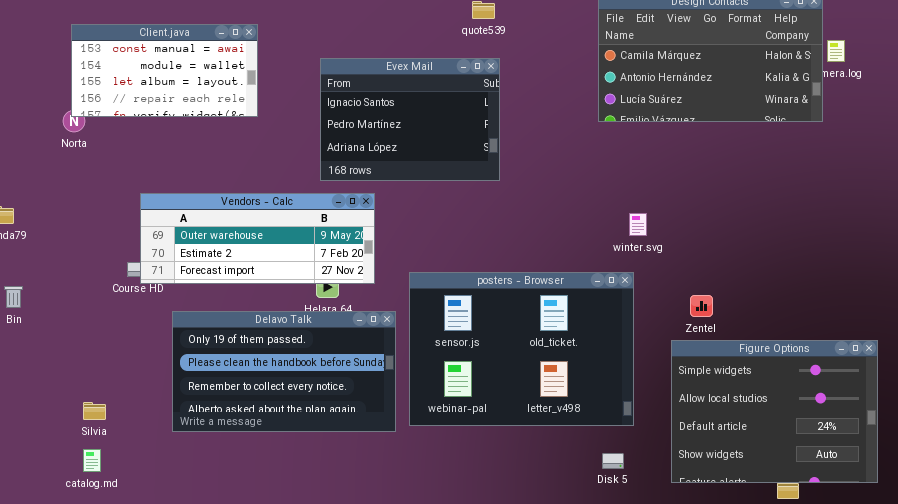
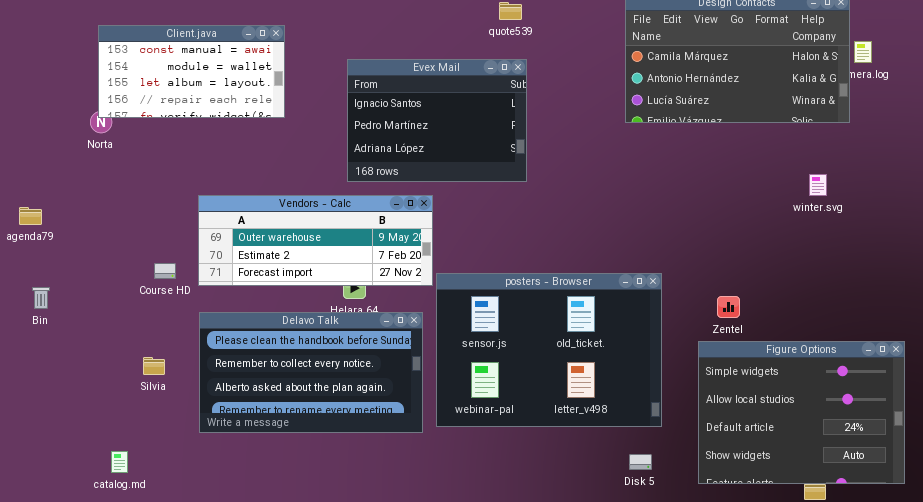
Vendors - Calc: [140,193,375,284] -> [198,195,433,286], moved
winter.svg: [629,213,647,236] -> [809,174,827,196], moved
Delavo Talk: [172,311,396,432] -> [199,312,423,433], scrolled down 1 row
Silvia: [83,402,106,420] -> [143,357,165,375], moved

